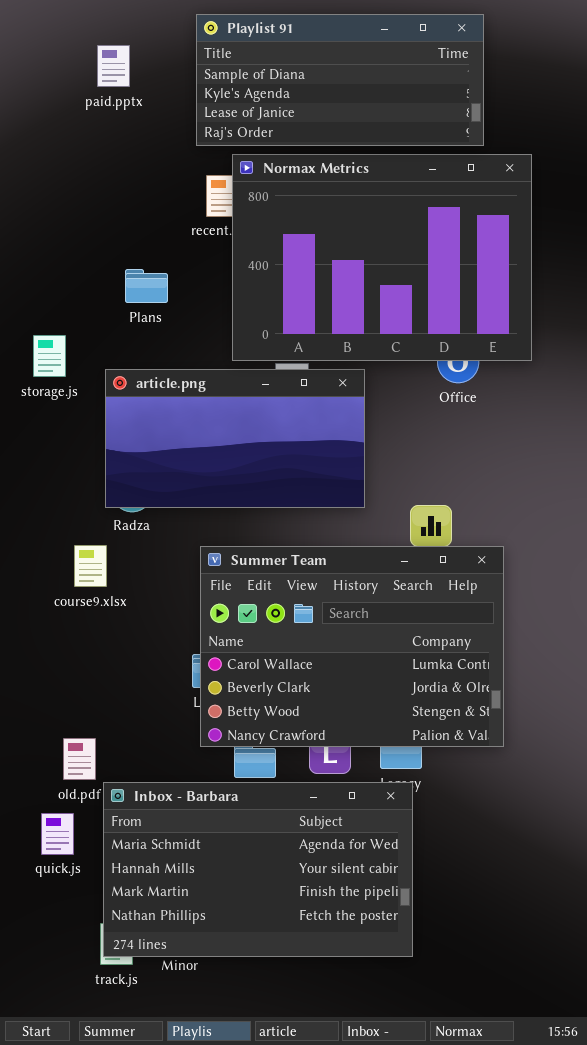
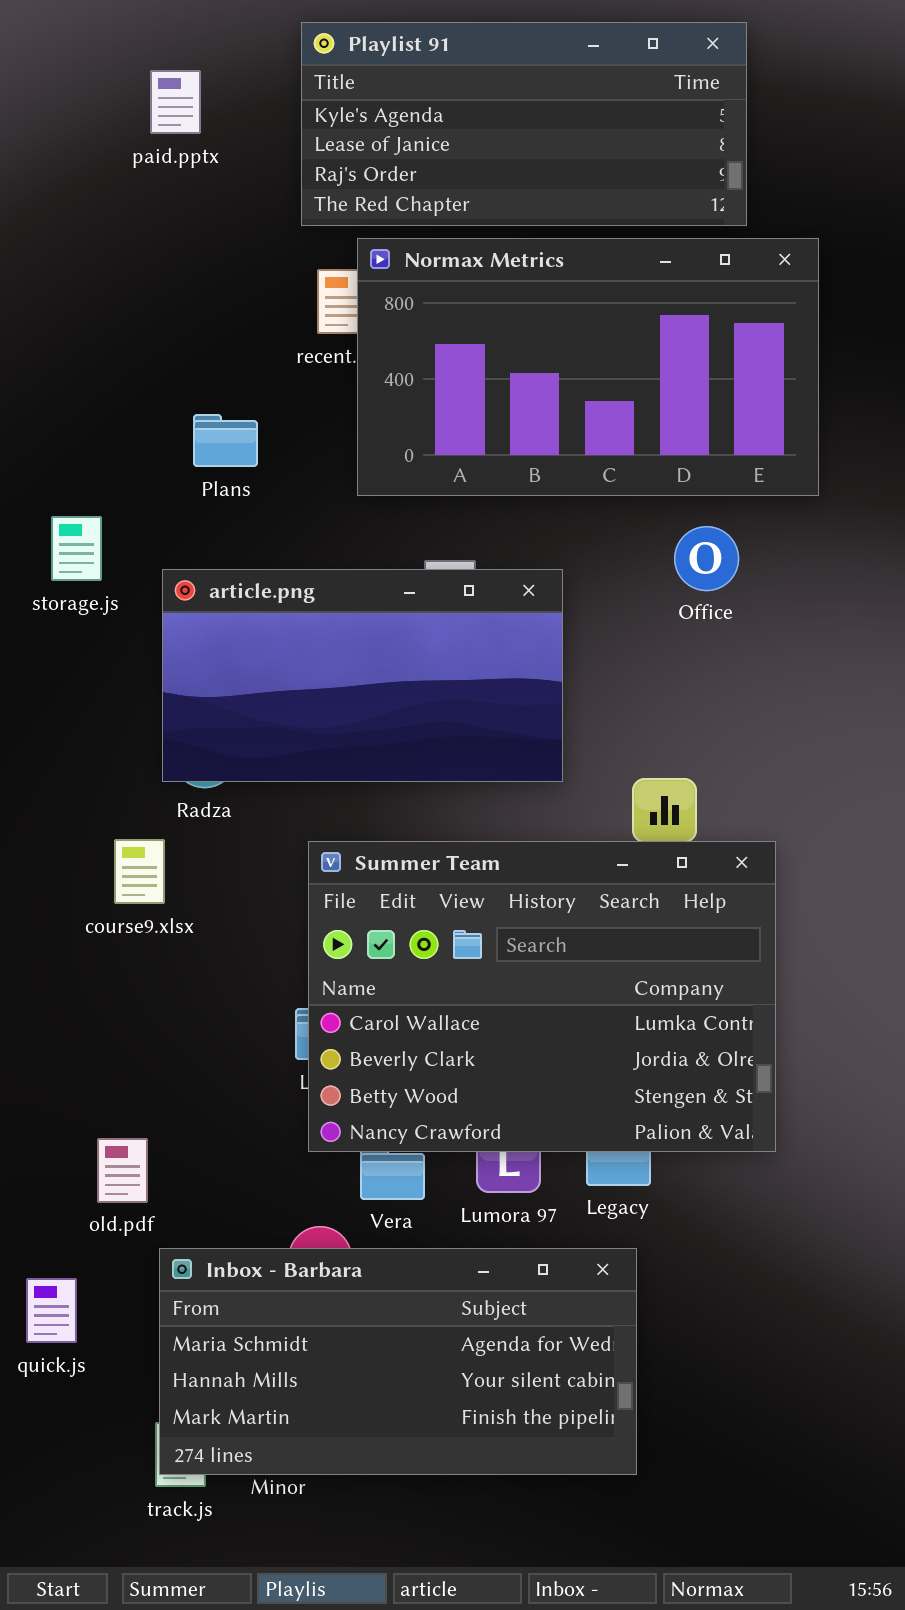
Playlist 91: [196,14,484,146] -> [301,22,747,226], scrolled down 1 row
Normax Metrics: [232,154,532,361] -> [357,238,819,496], resized
Inbox - Barbara: [103,782,413,957] -> [159,1248,637,1475], resized
quick.js: [41,813,74,855] -> [26,1278,77,1343], moved

